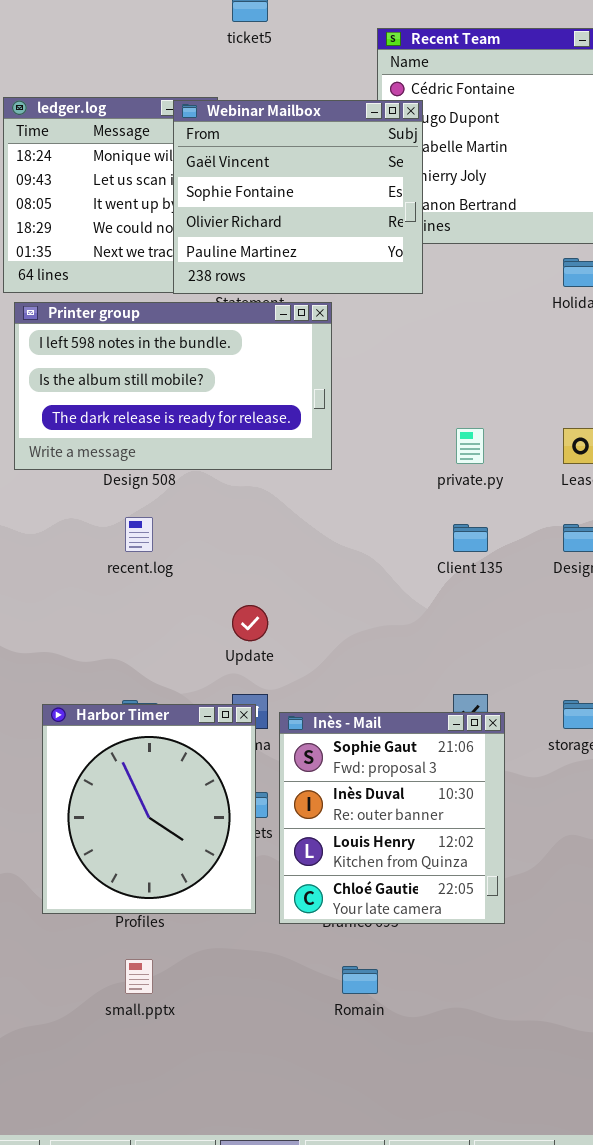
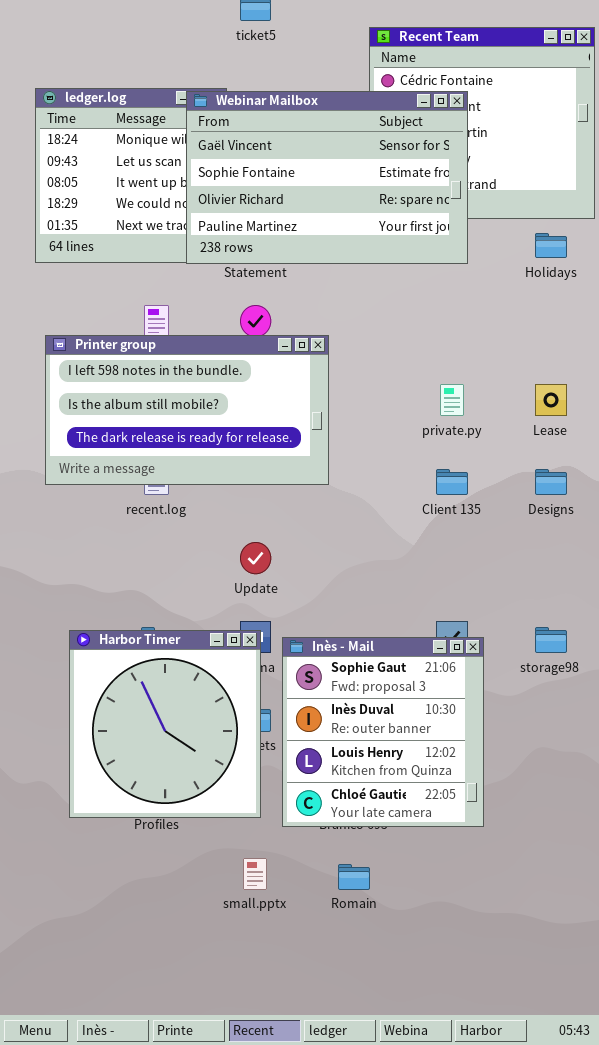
Webinar Mailbox: [173,100,423,294] -> [186,91,468,264], resized
Printer group: [14,302,332,470] -> [45,335,329,485], moved
small.pptx: [125,959,153,994] -> [243,858,267,890], moved

